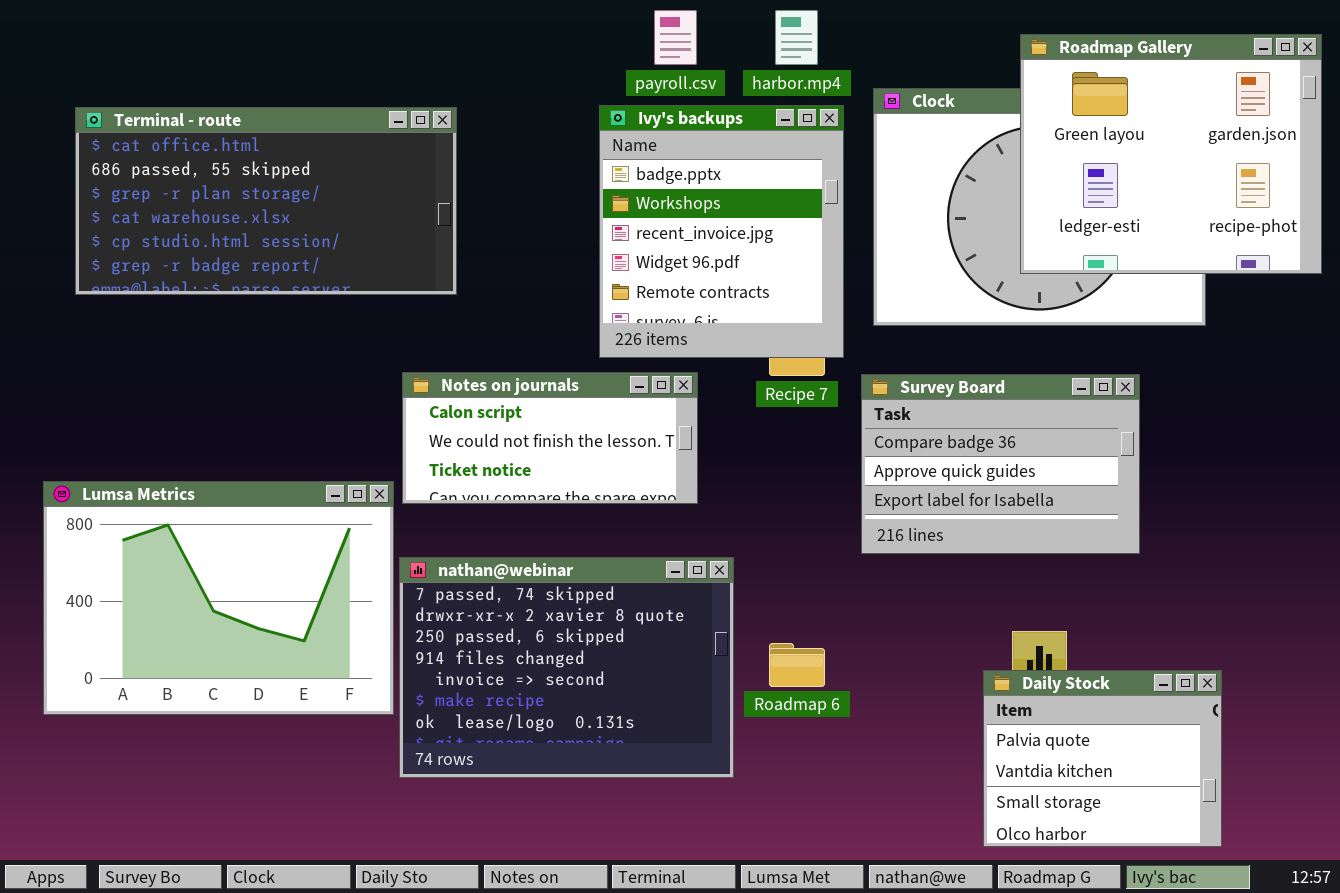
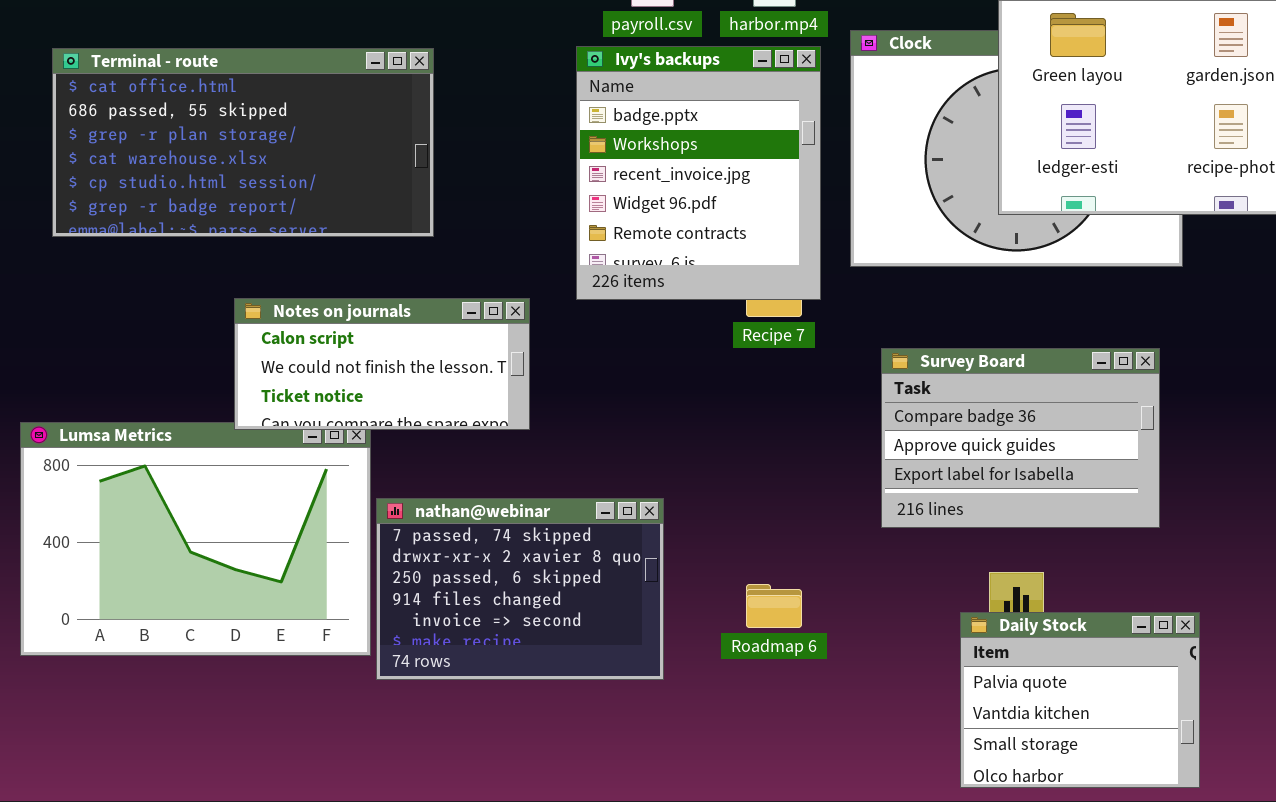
Notes on journals: [402,372,698,504] -> [234,298,530,430], moved
Survey Board: [861,374,1140,554] -> [881,348,1160,528], moved
nathan@webinar: [399,557,734,778] -> [376,498,664,680], resized

